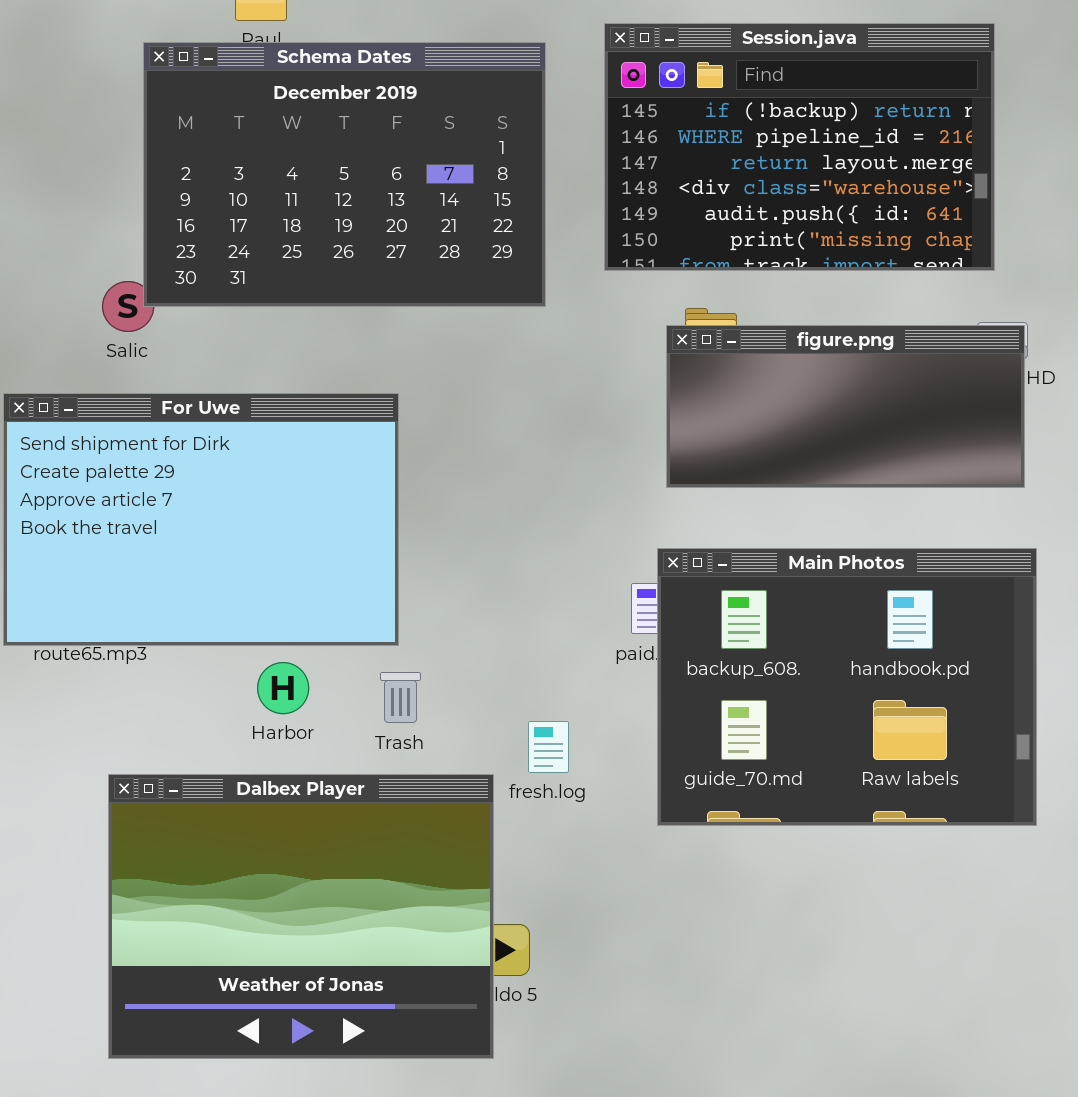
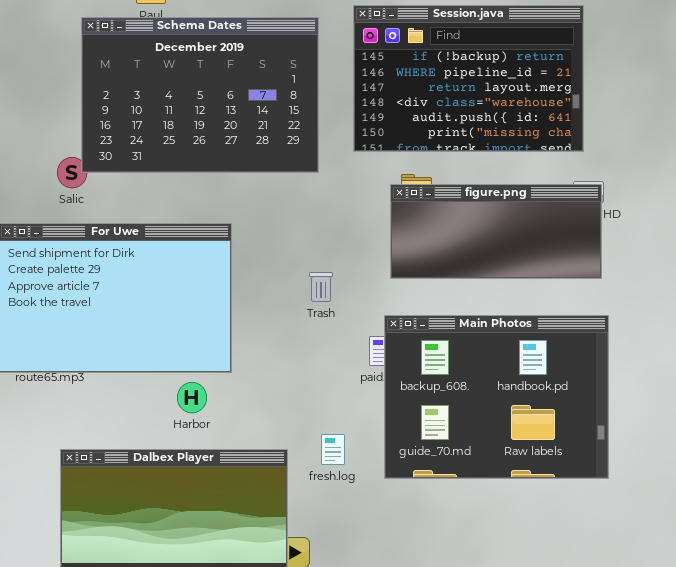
Harbor: [257,662,309,714] -> [177,382,207,413], moved
Trash: [380,672,421,723] -> [309,272,333,302], moved
fresh.log: [528,721,569,773] -> [321,434,345,465], moved

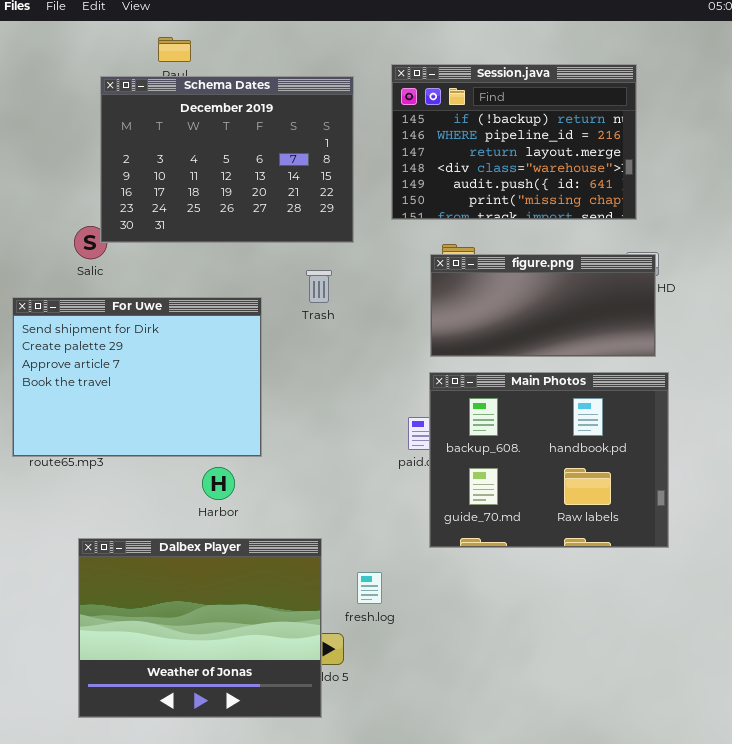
Trash: [309,272,333,302] -> [306,270,332,303], moved
Main Photos: [384,315,609,479] -> [429,372,669,548], moved
fresh.log: [321,434,345,465] -> [357,572,382,604], moved

